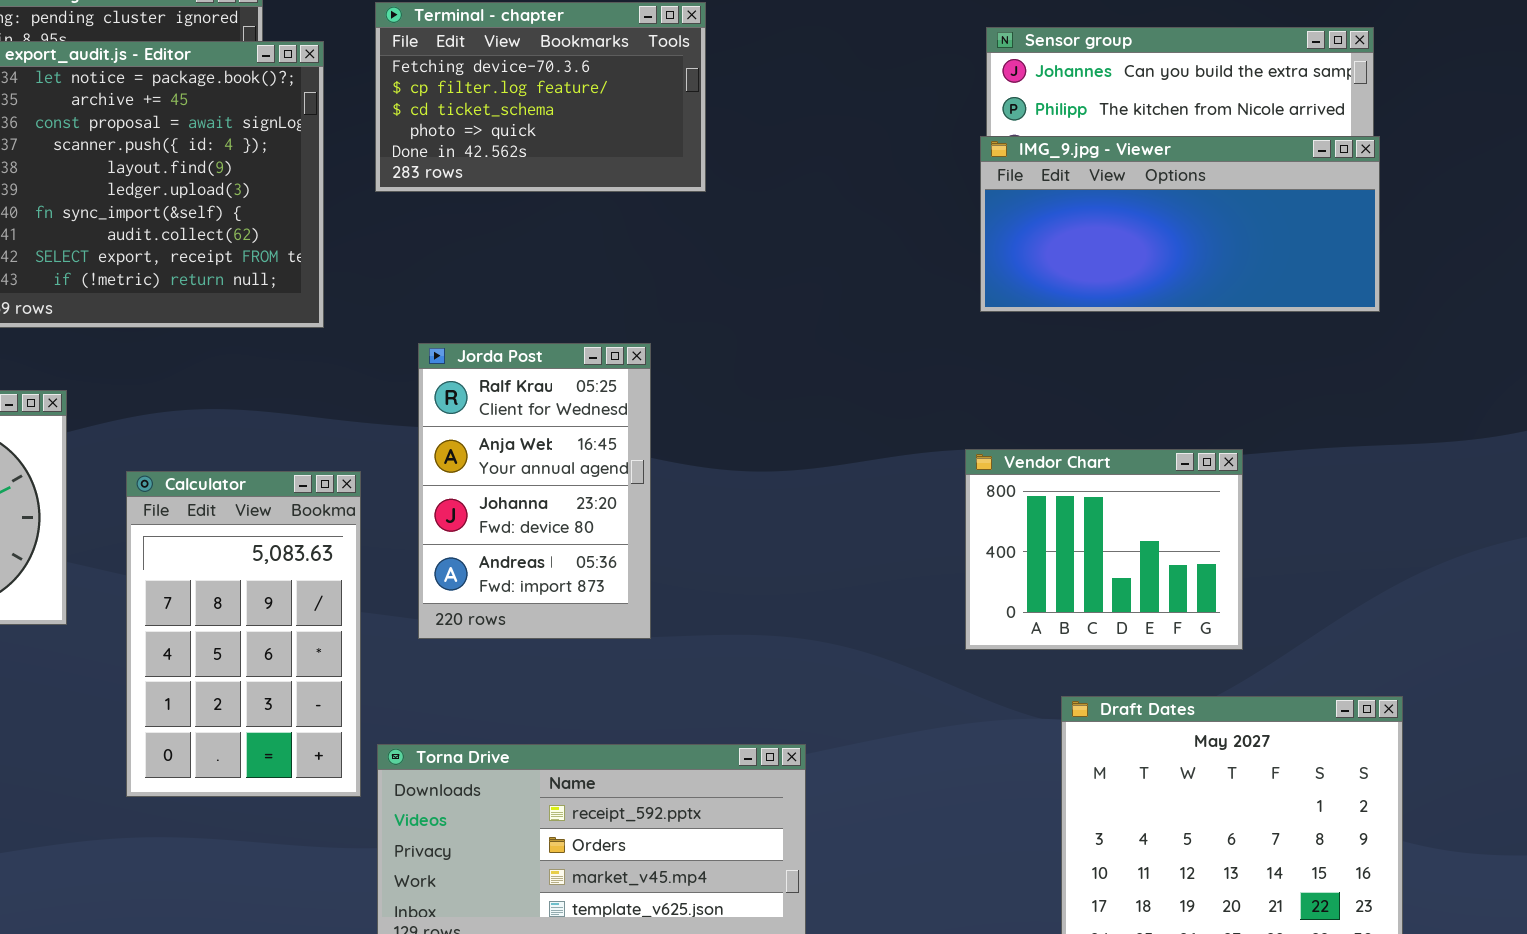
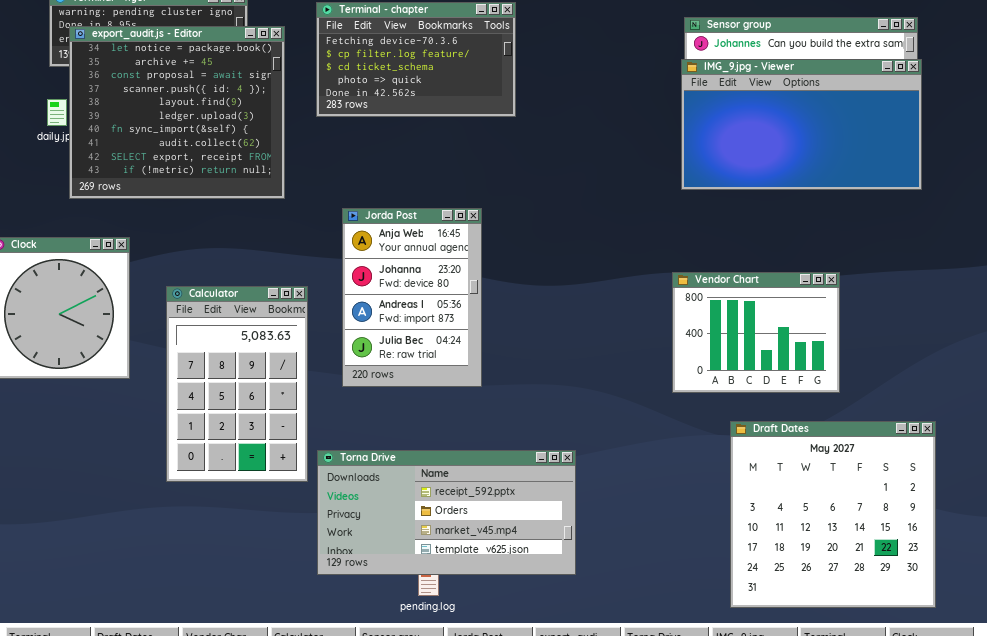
IMG_9.jpg - Viewer: [980,136,1380,312] -> [681,59,922,190], resized
Jorda Post: [418,343,651,639] -> [342,208,482,387], scrolled down 1 row

